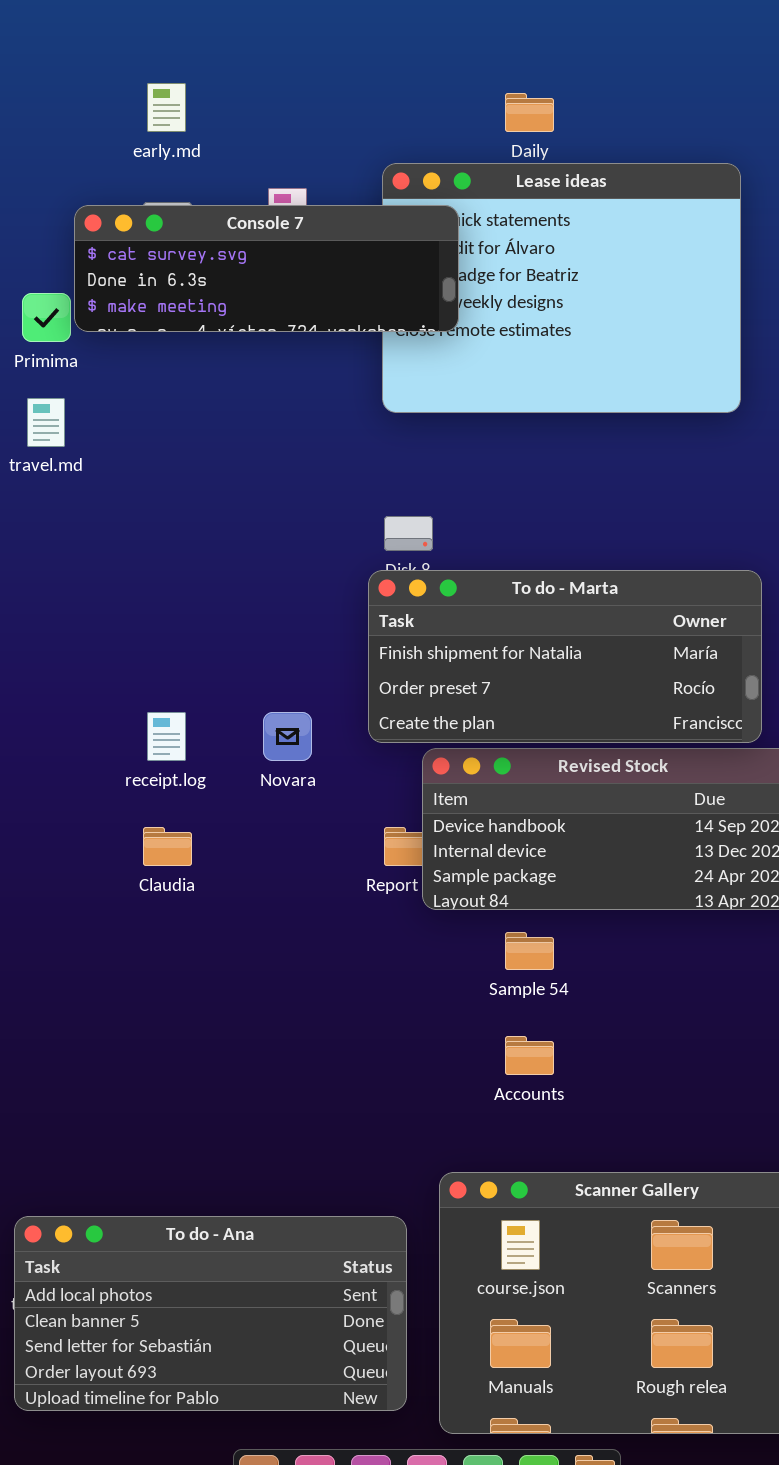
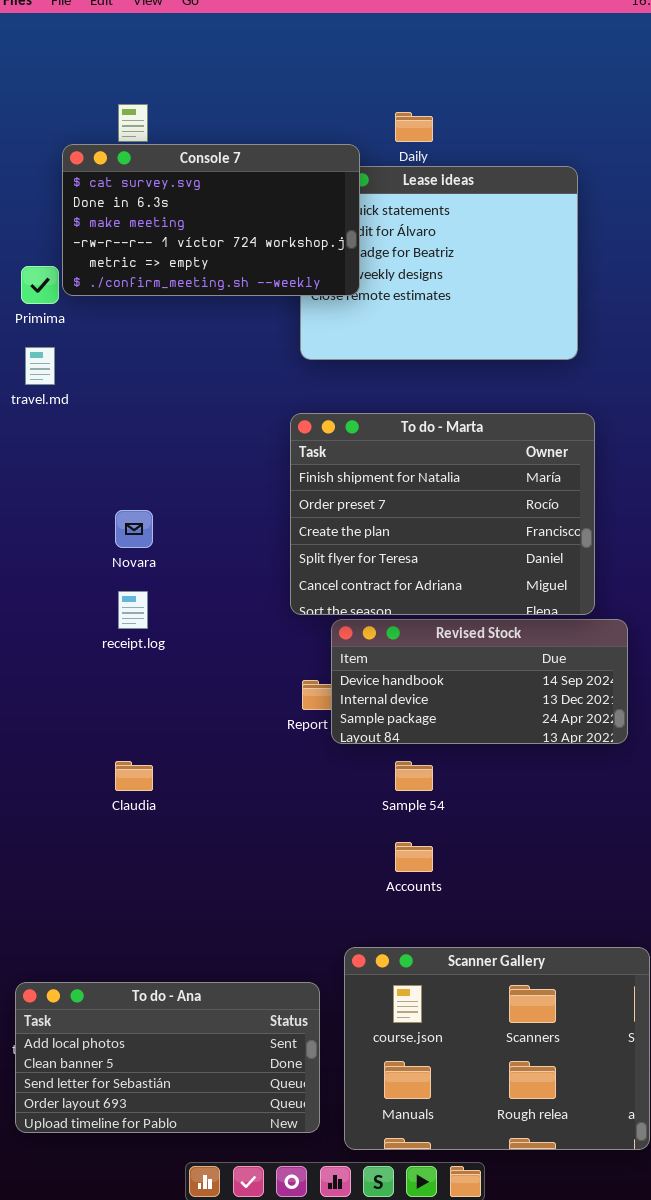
Console 7: [74,205,459,332] -> [62,144,360,296], resized
To do - Marta: [368,570,762,743] -> [290,413,595,615], resized
Novara: [263,712,312,761] -> [115,510,153,548], moved
Claudia: [143,827,192,866] -> [115,761,153,791], moved

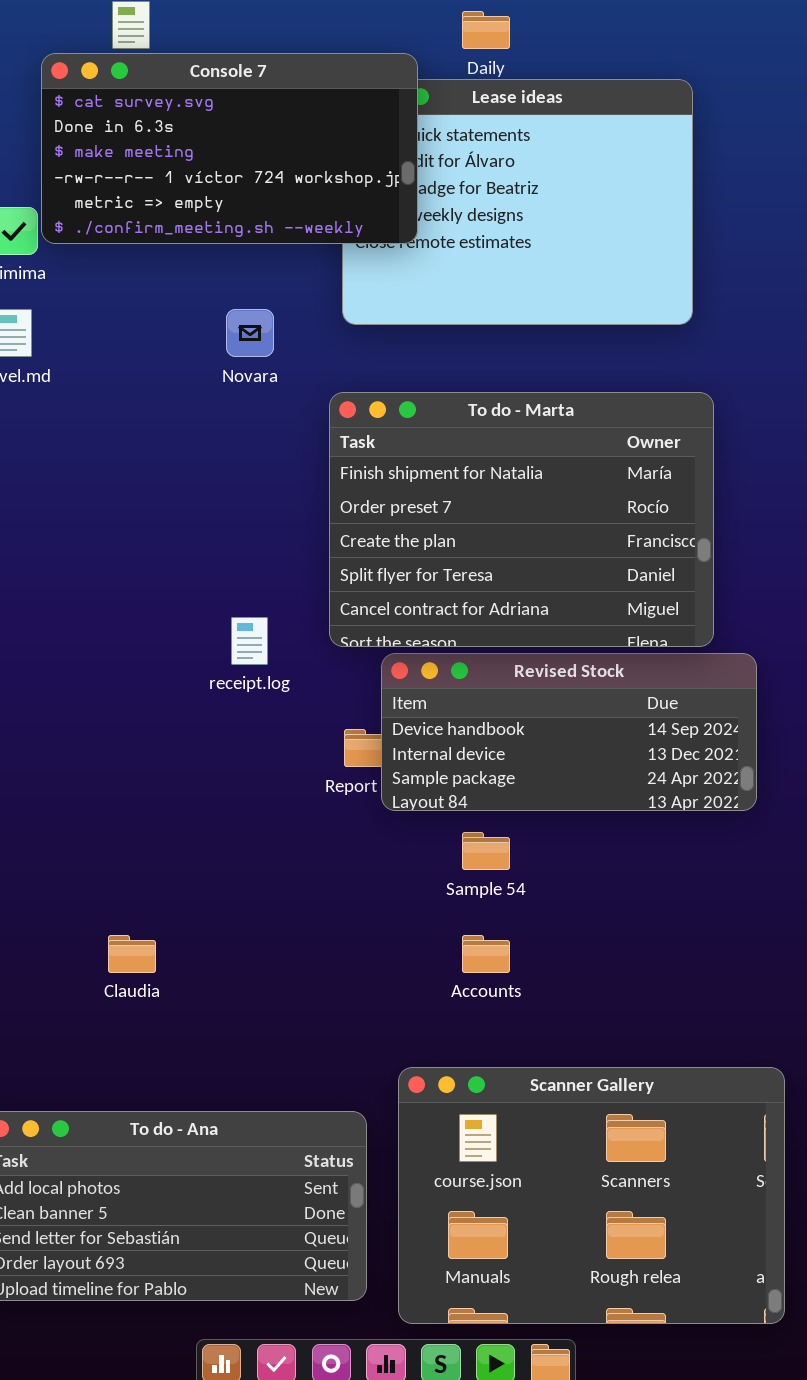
Novara: [115,510,153,548] -> [226,309,274,357], moved
receipt.log: [118,591,148,629] -> [231,617,268,665], moved
Claudia: [115,761,153,791] -> [108,935,156,973], moved

